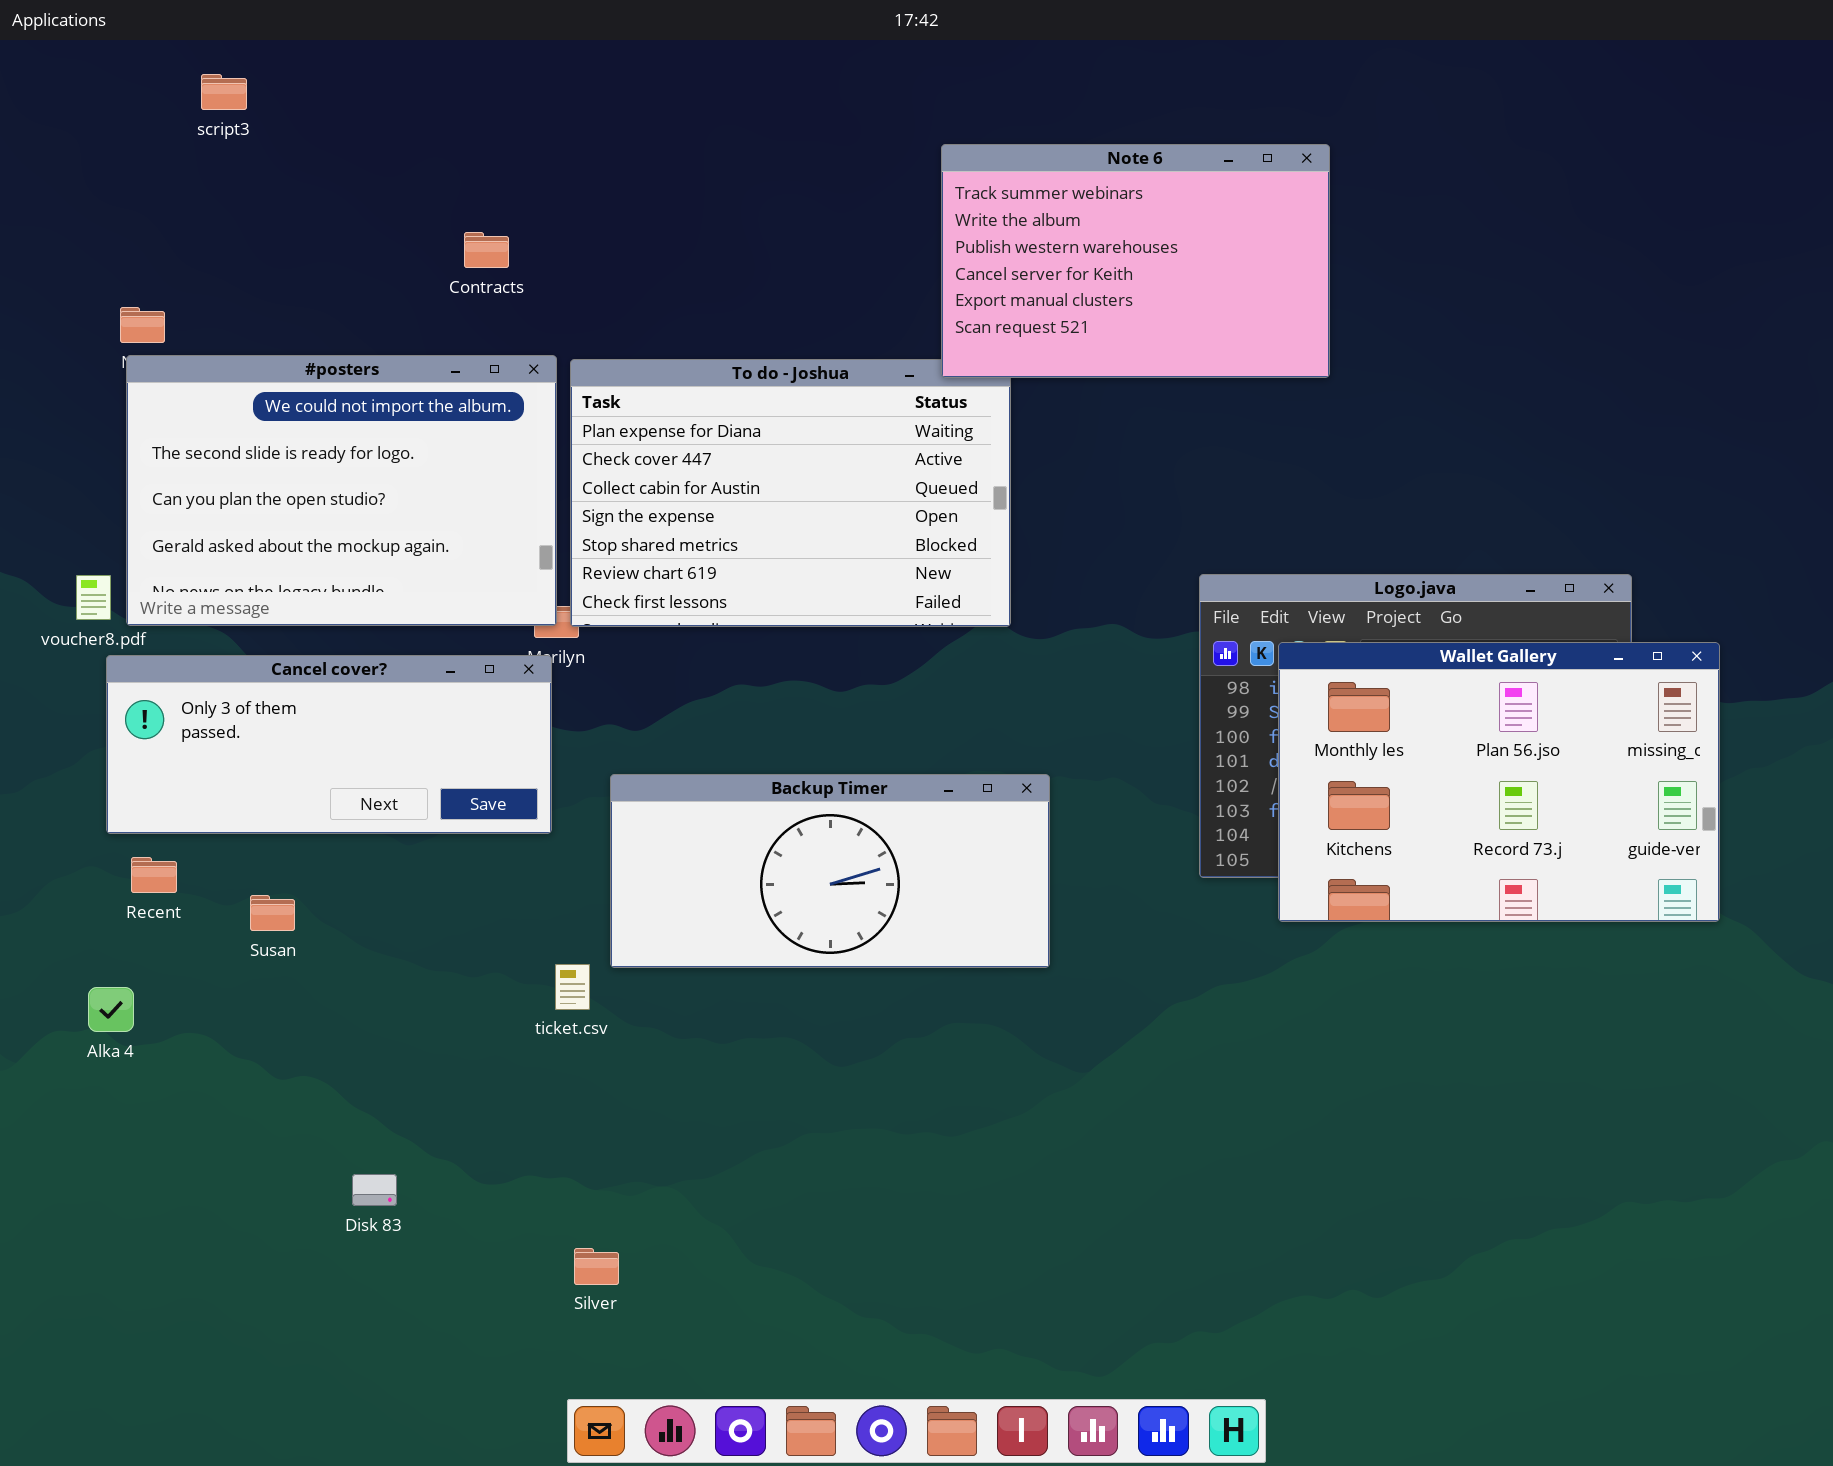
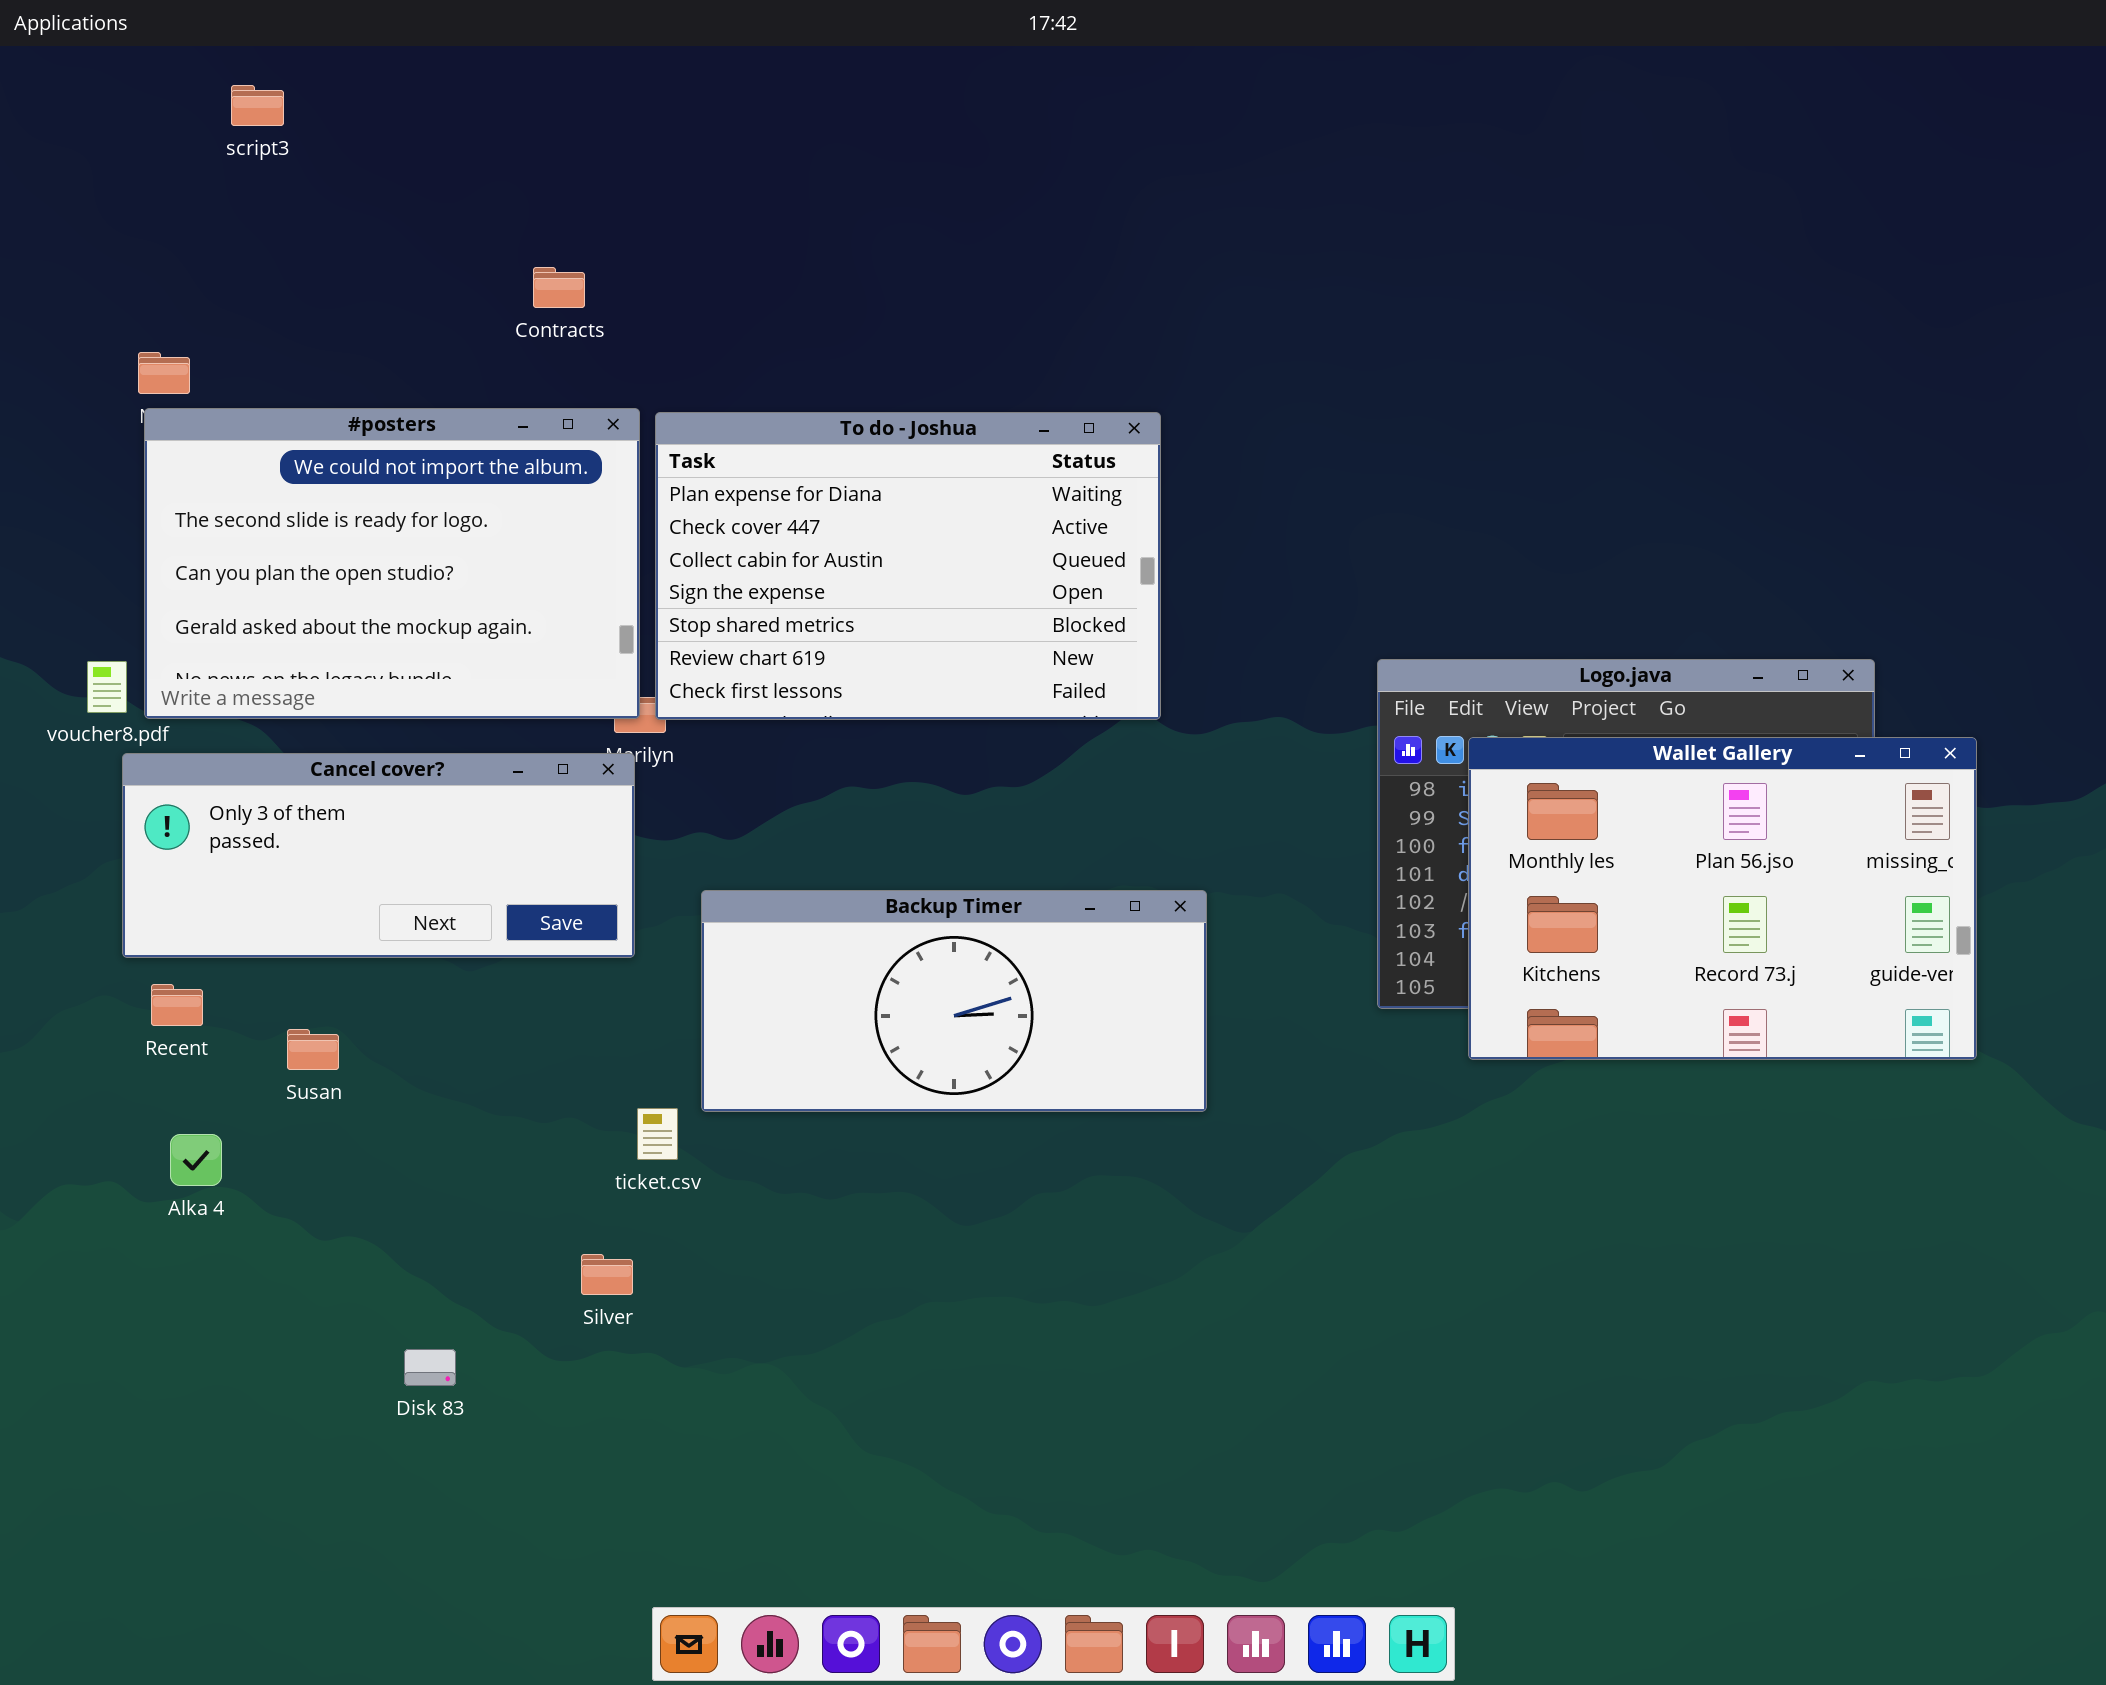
Note 6: [941,144,1330,378] -> none, closed
Alka 4: [88,987,134,1032] -> [170,1134,222,1186], moved
Silver: [574,1248,619,1285] -> [581,1254,633,1295], moved

